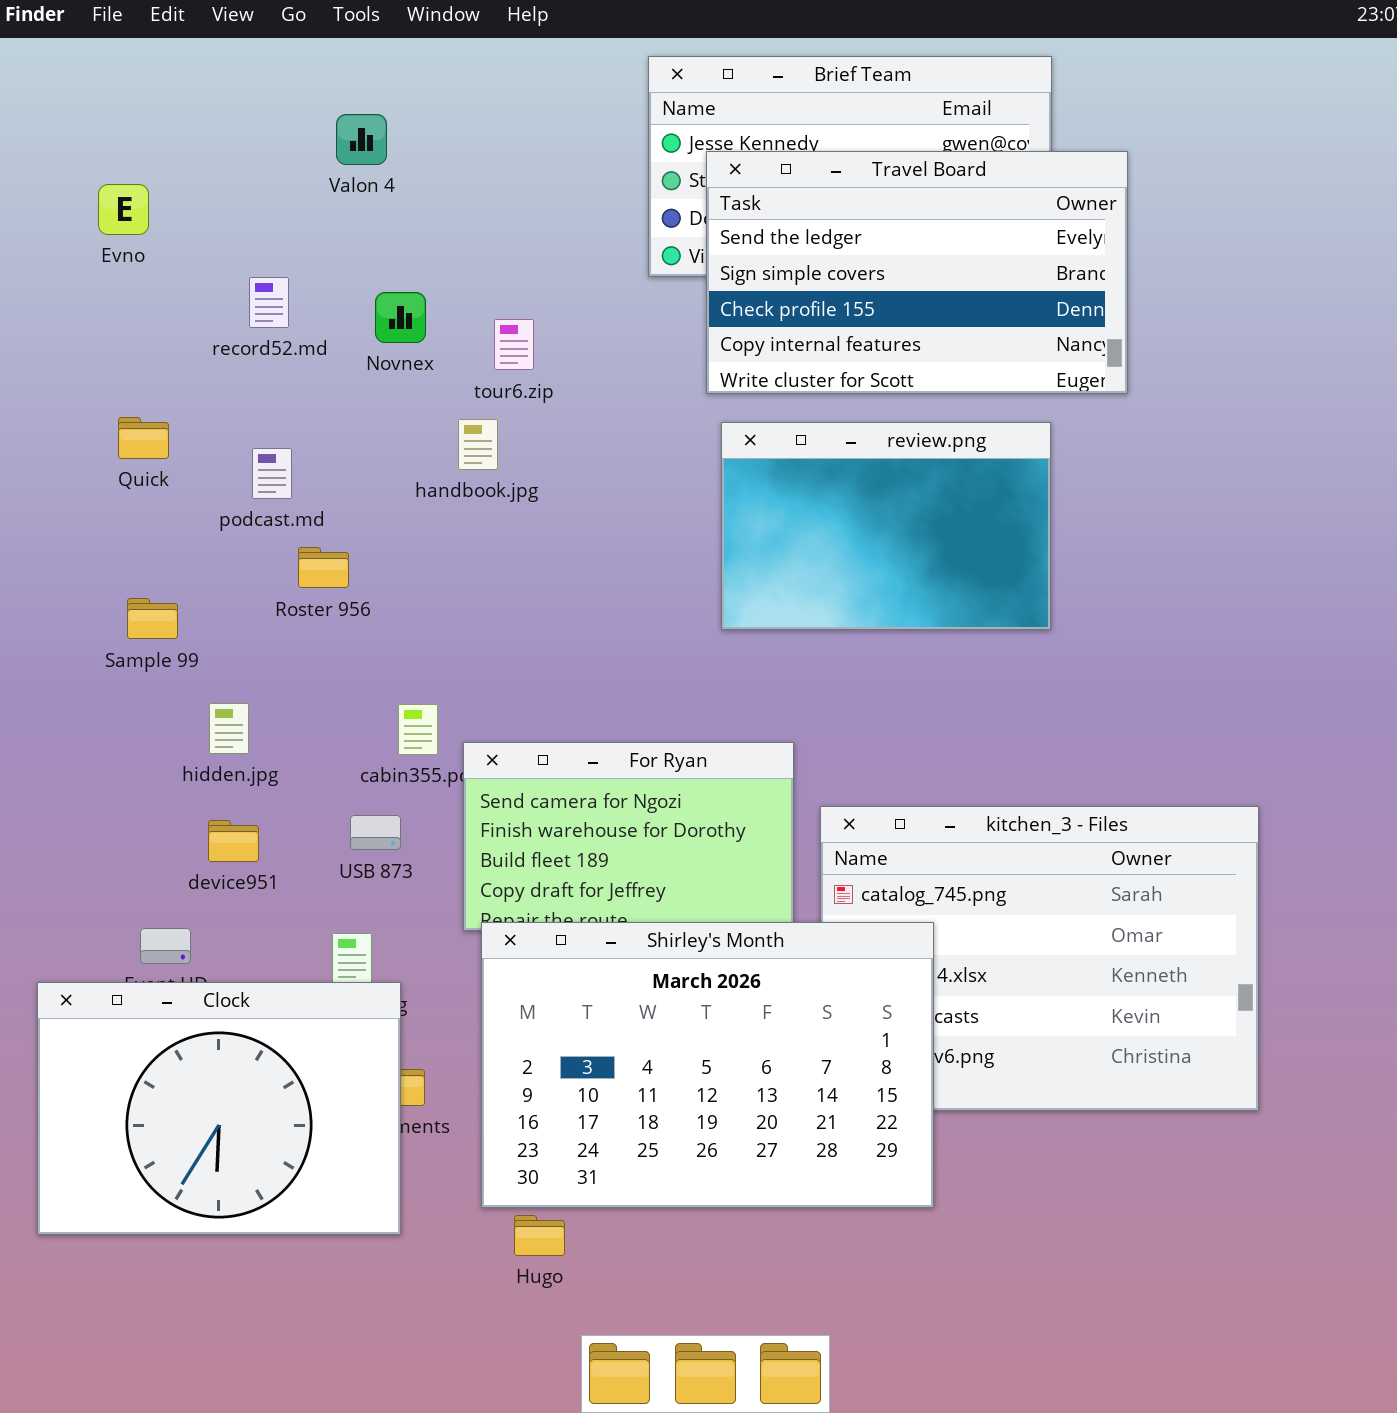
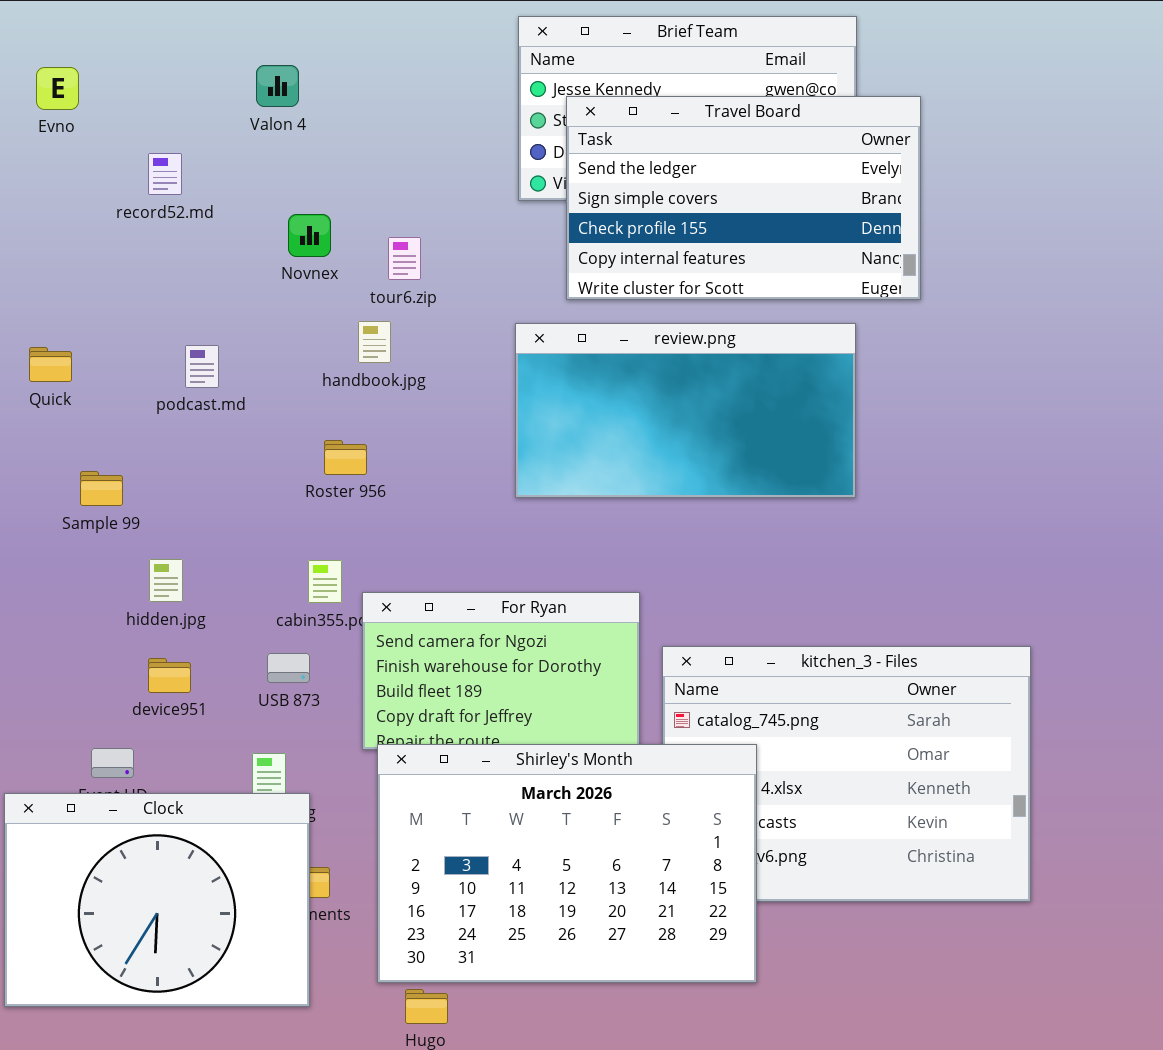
Evno: [98,184,149,235] -> [36,67,79,110], moved
record52.md: [249,277,289,328] -> [148,153,182,195], moved
Quick: [118,417,169,459] -> [29,347,72,382], moved
review.png: [721,422,1051,630] -> [515,323,856,498], resized
Roster 956: [298,547,349,588] -> [324,440,367,475], moved

